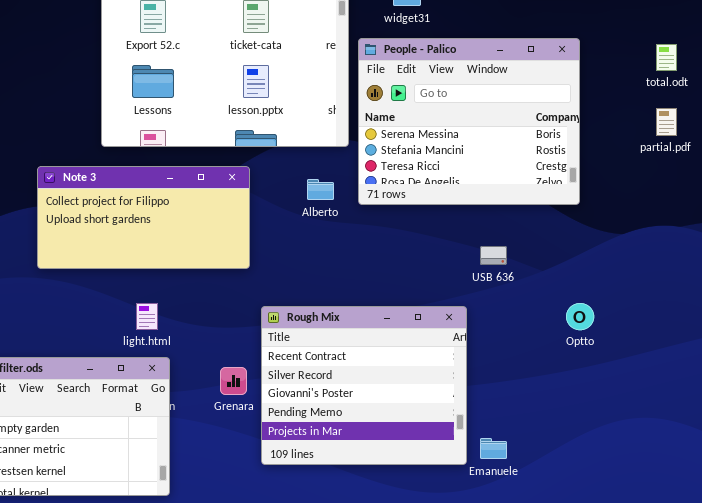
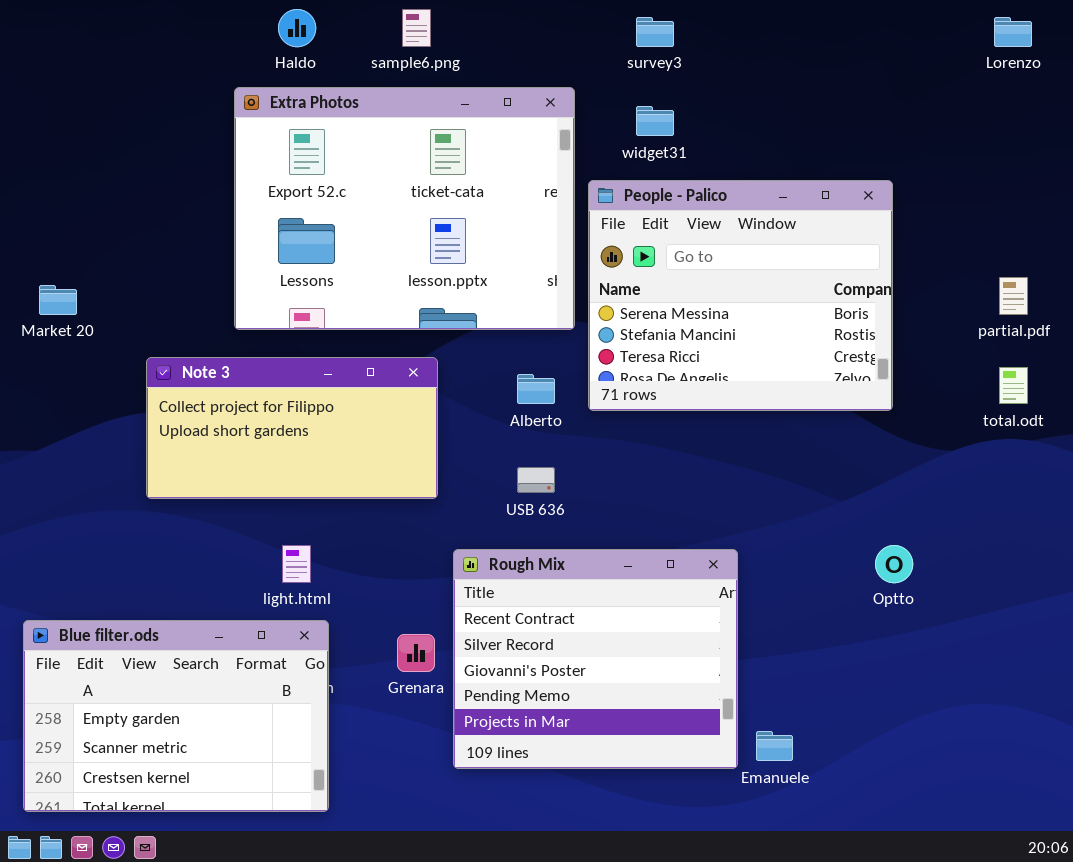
total.odt: [656,44,677,71] -> [999,367,1028,404], moved
USB 636: [480,246,507,265] -> [517,467,555,493], moved

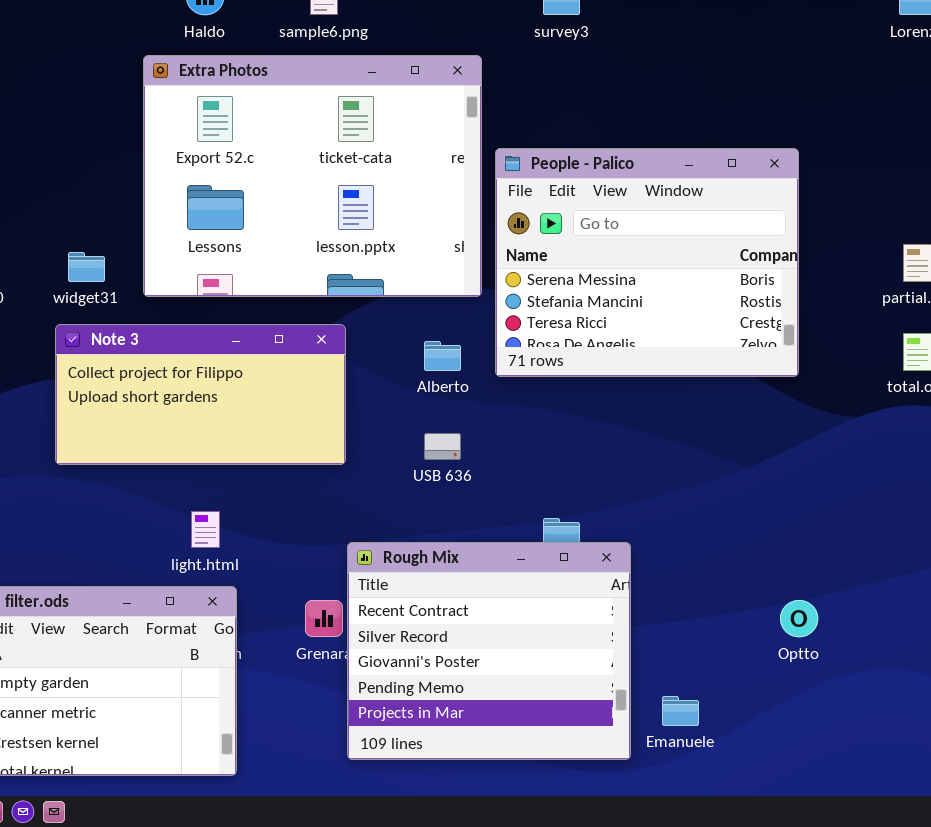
widget31: [636,106,674,136] -> [68,252,105,282], moved
Optto: [875,545,913,583] -> [780,600,818,637], moved
Rough Mix: [453,549,738,769] -> [347,542,631,760], moved

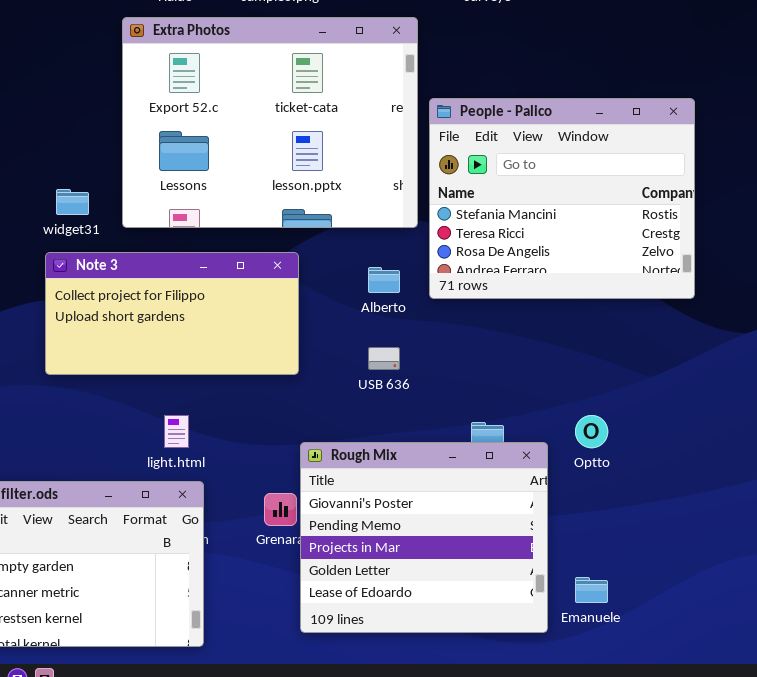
People - Palico: [495,148,799,377] -> [429,98,695,299], scrolled down 1 row
Rough Mix: [347,542,631,760] -> [300,442,548,633], scrolled down 2 rows
Optto: [780,600,818,637] -> [575,415,608,448], moved

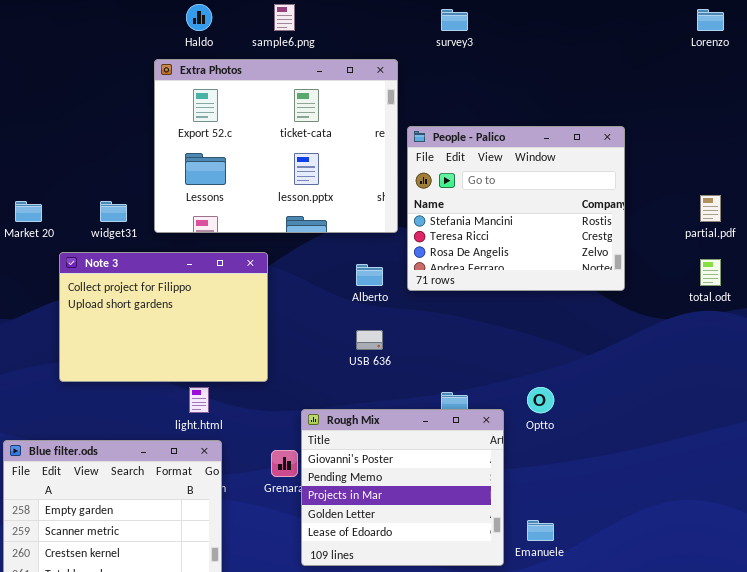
Note 3: [45,252,299,375] -> [59,252,268,382], moved, resized

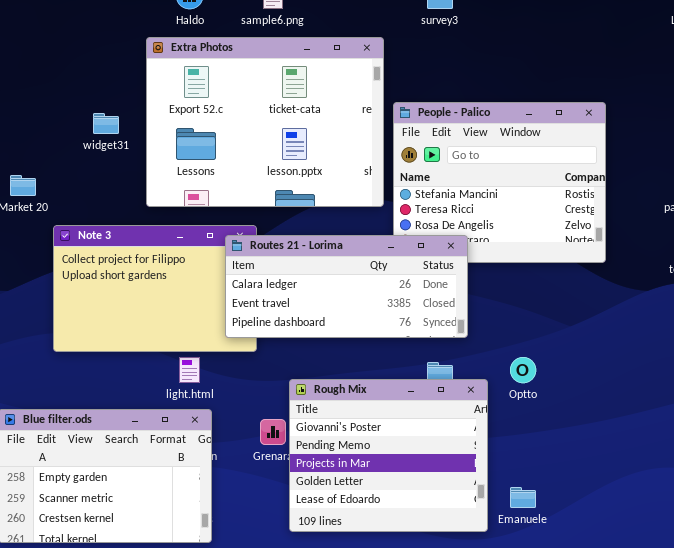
widget31: [100,201,127,222] -> [93,113,119,134], moved
Routes 21 - Lorima: none -> [225,235,468,338], opened

